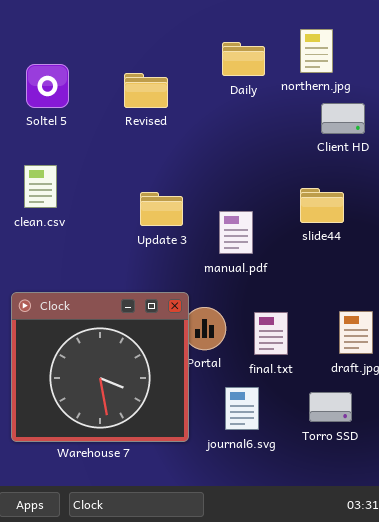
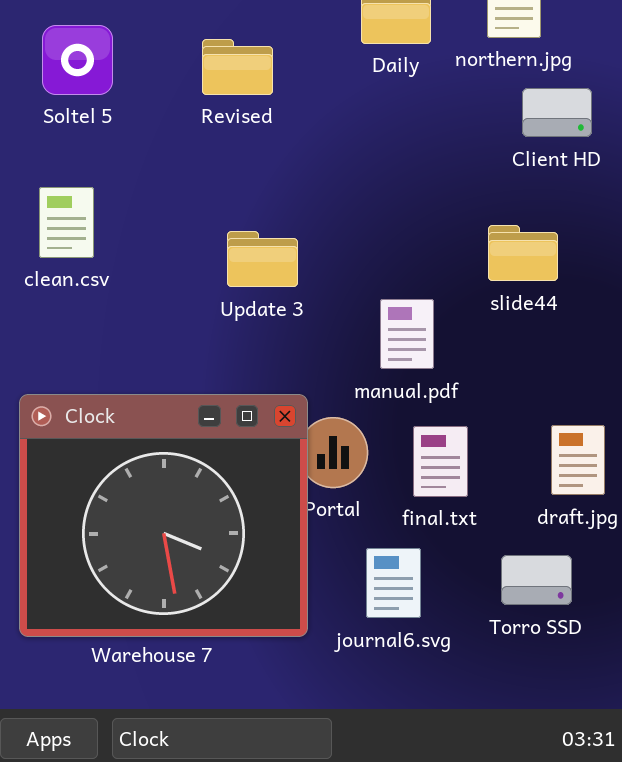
manual.pdf: [219,211,253,254] -> [380,299,434,369], moved

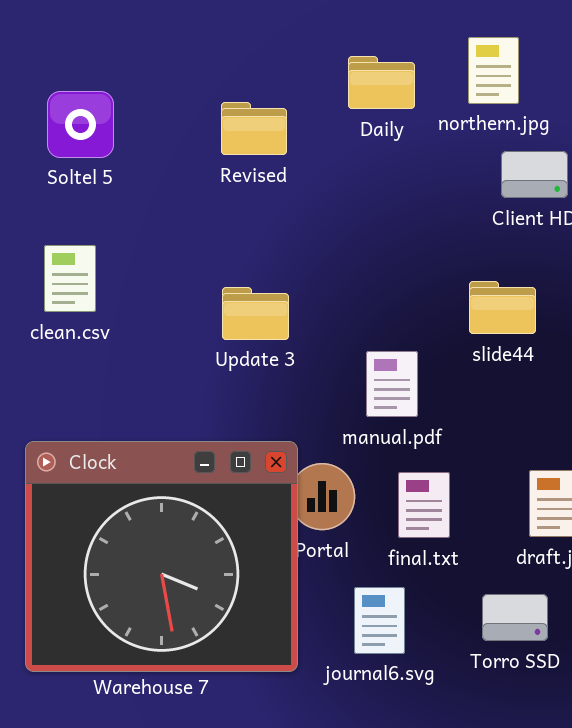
Revised: [202,39,273,95] -> [221,102,287,155], moved

